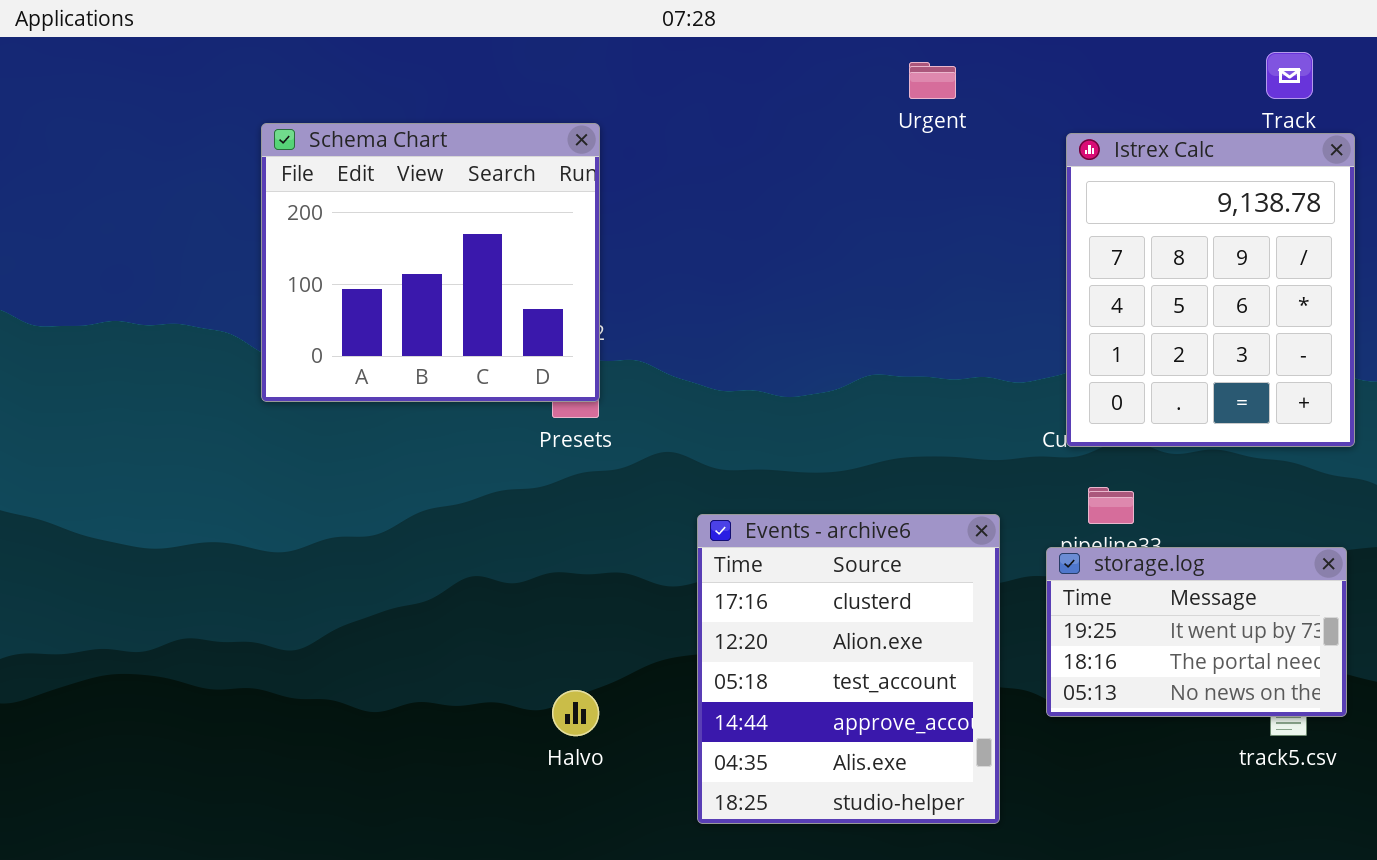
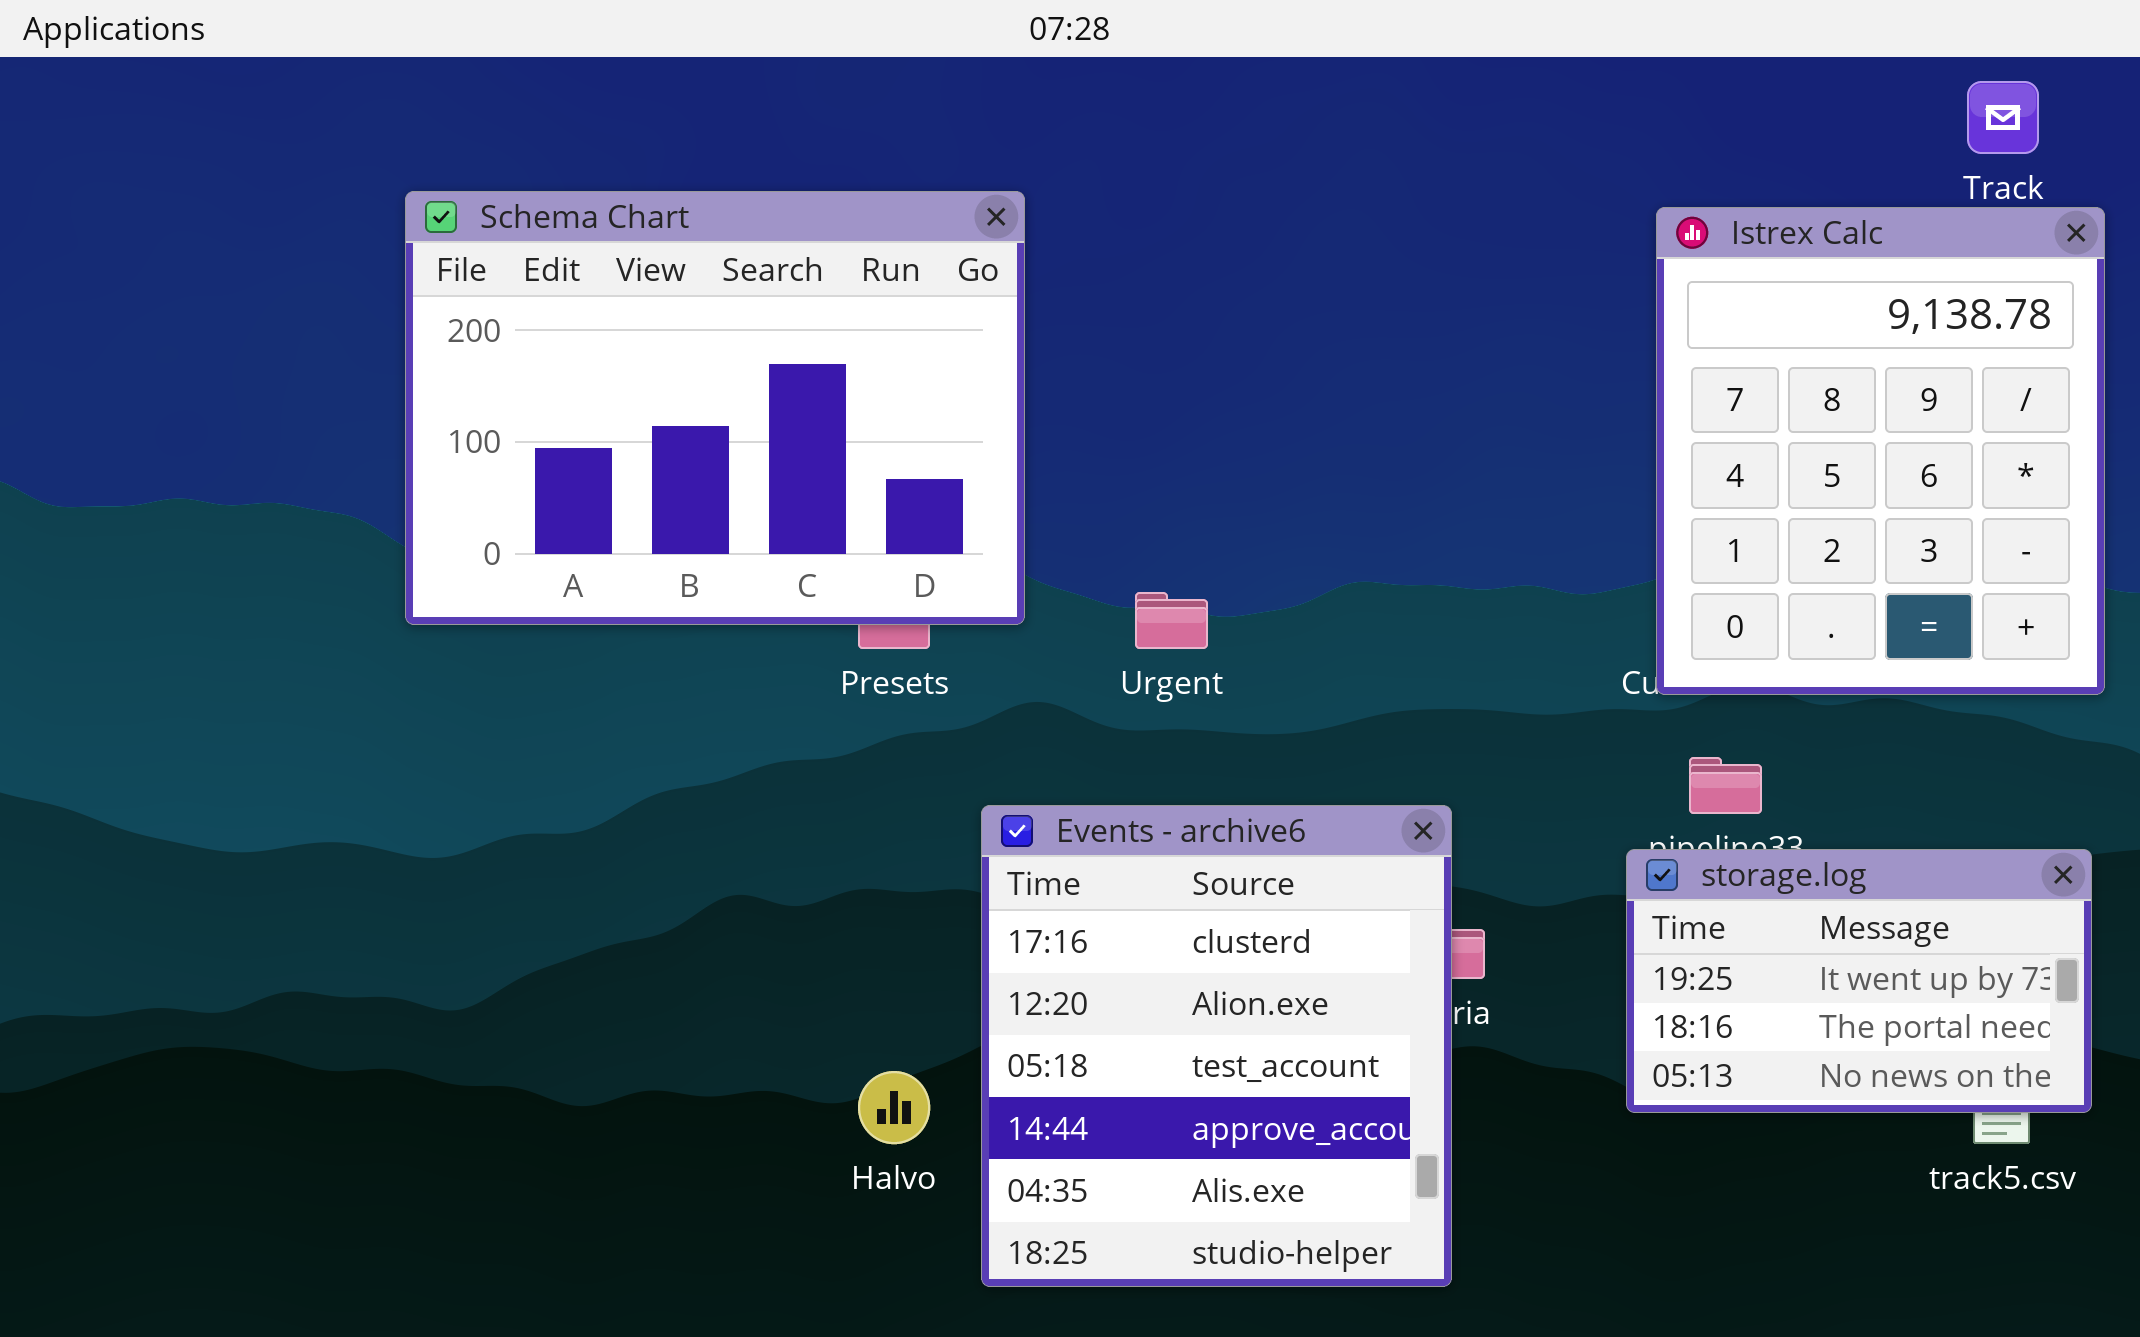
Urgent: [909,62,956,99] -> [1135,592,1208,649], moved
Schema Chart: [261,123,600,402] -> [405,191,1025,625], resized
Events - archive6: [697,514,1000,824] -> [981,805,1452,1287], moved

